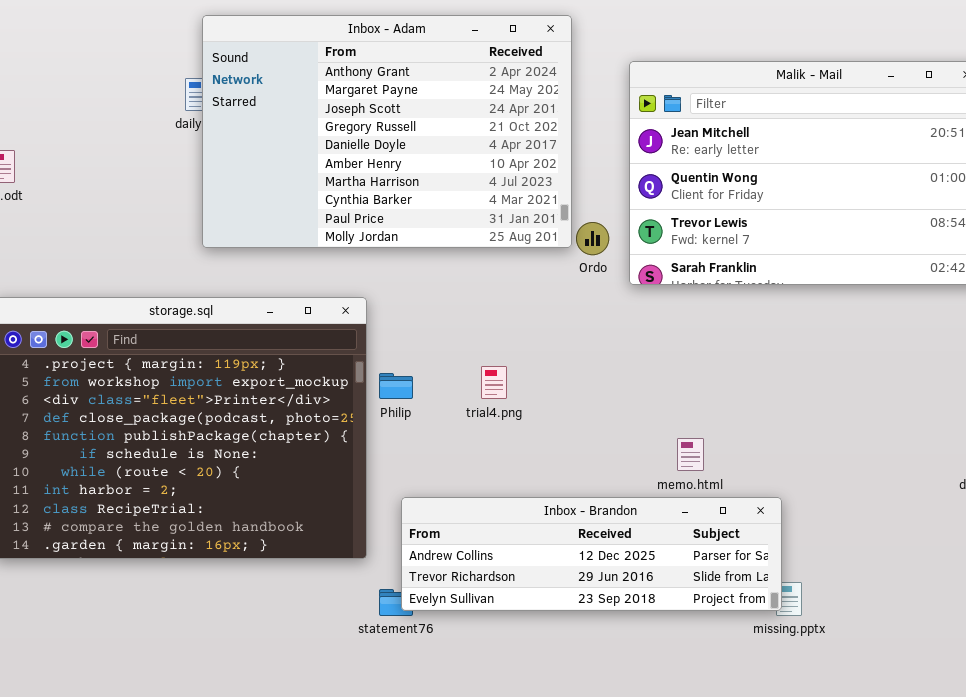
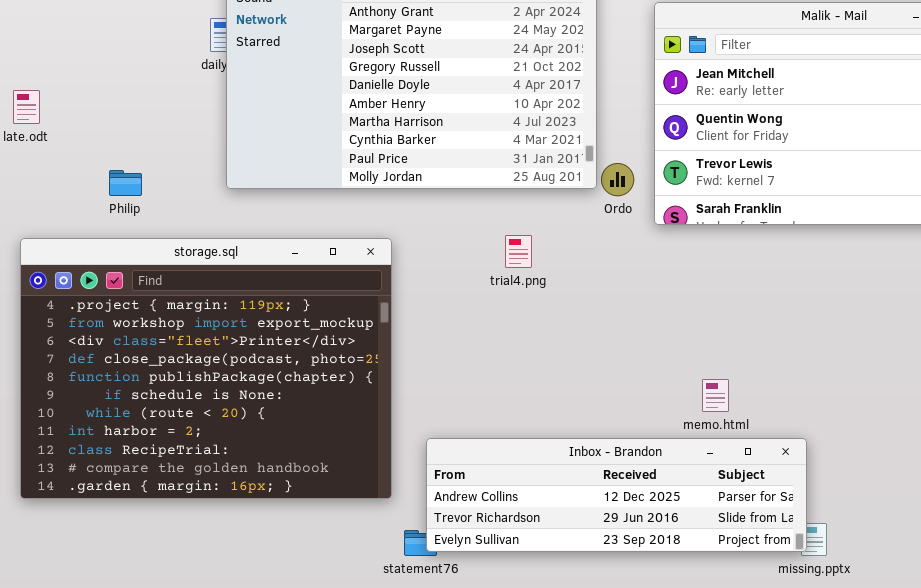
trial4.png: [481,366,507,399] -> [505,235,532,268], moved
Philip: [379,373,413,399] -> [109,170,142,196], moved

